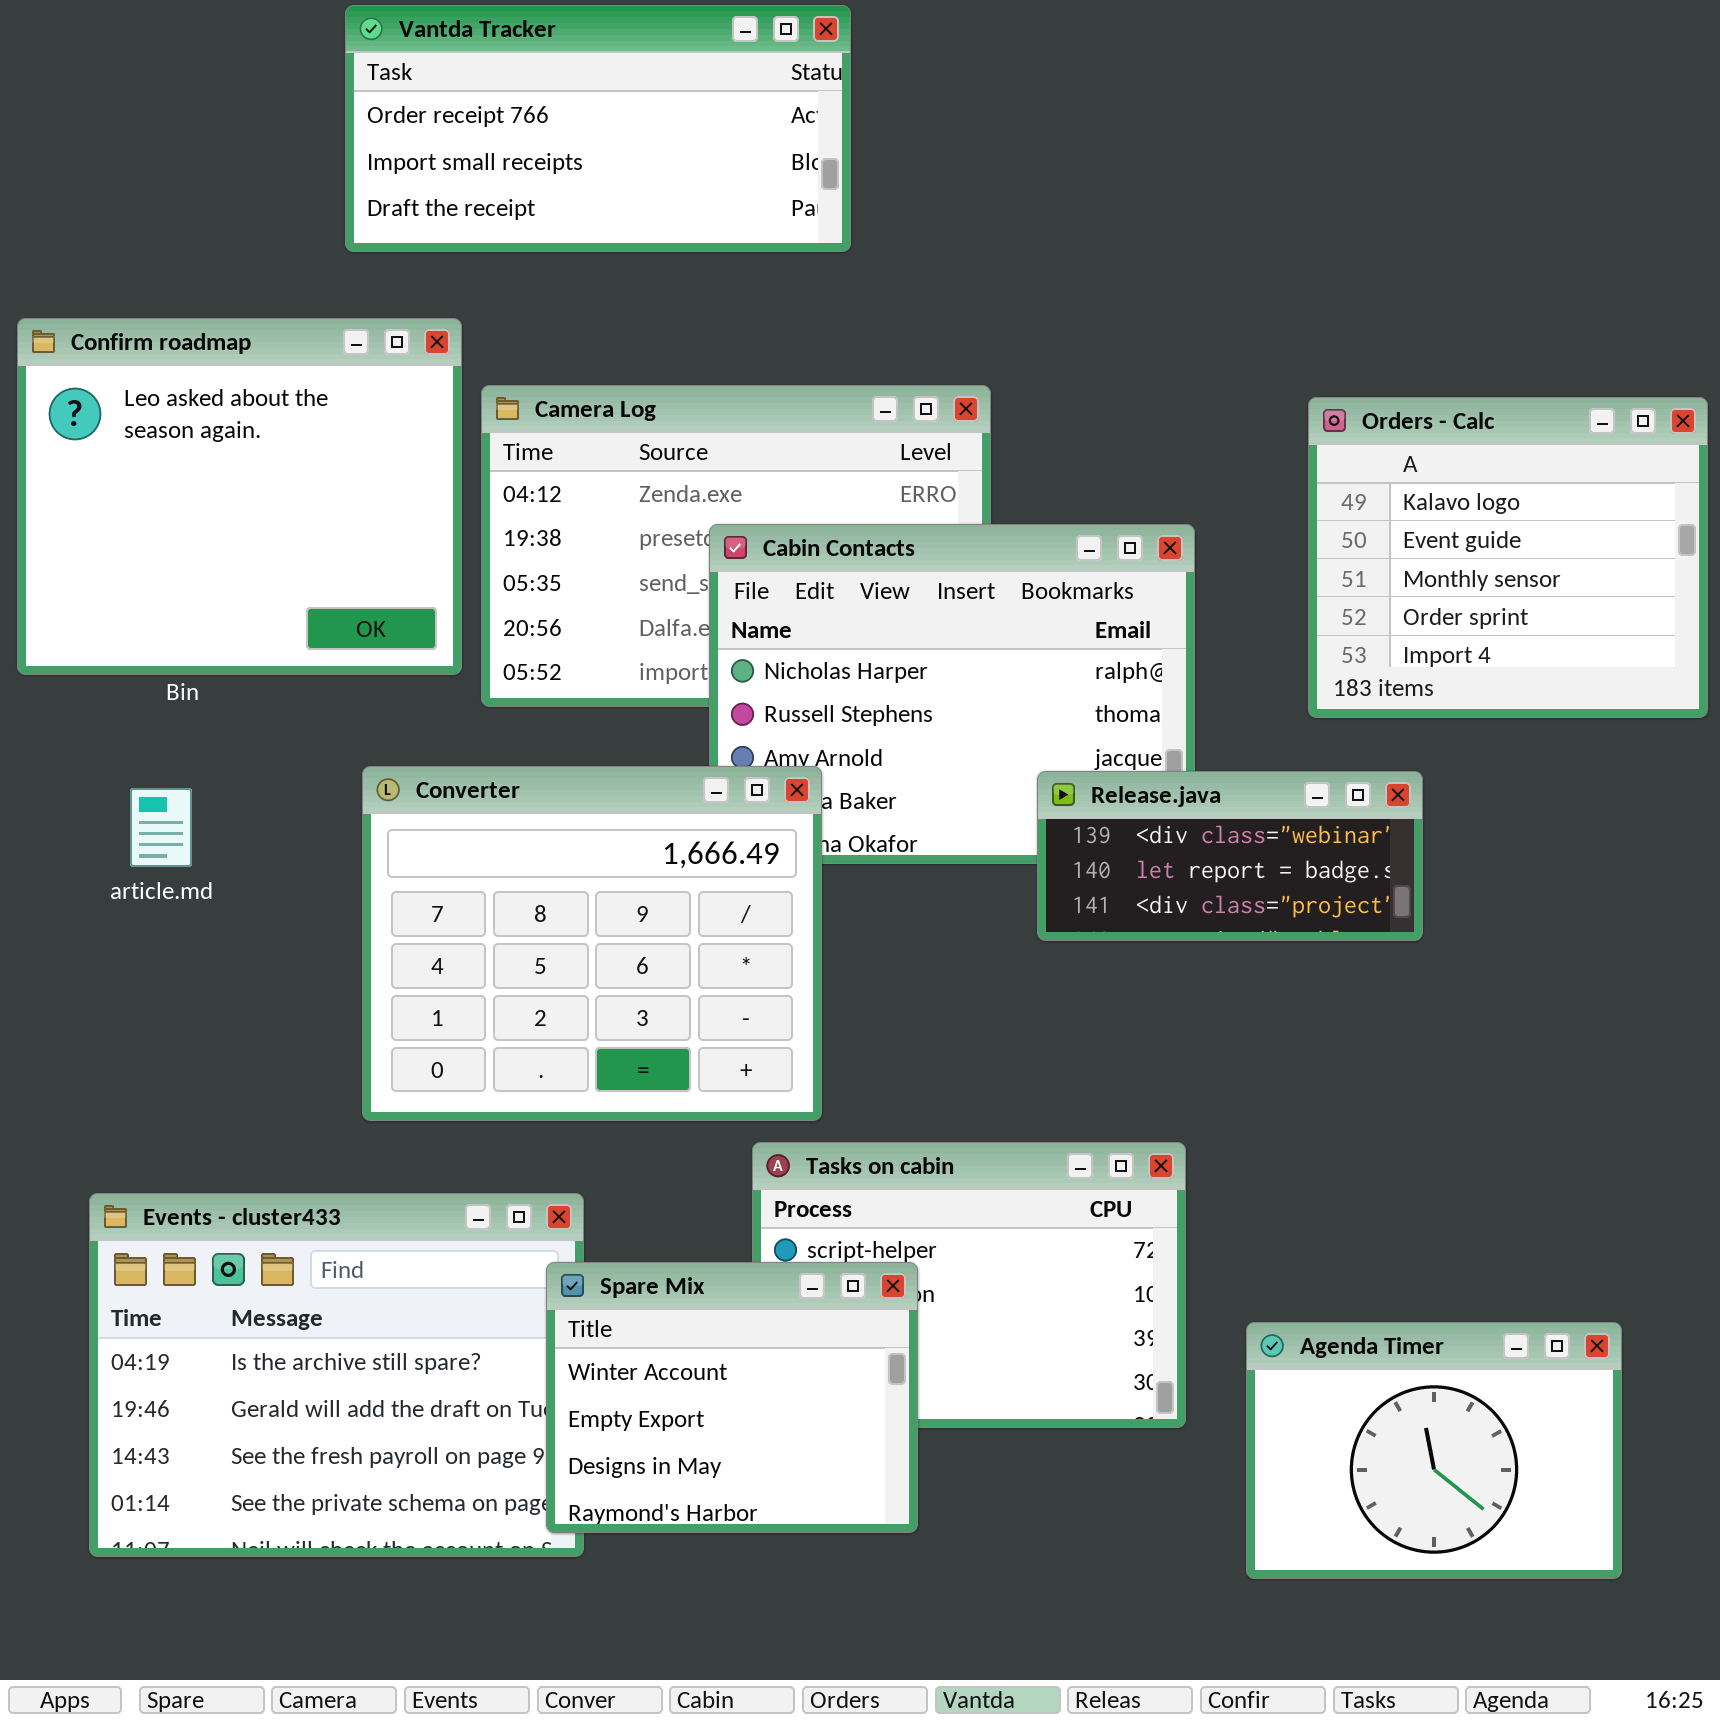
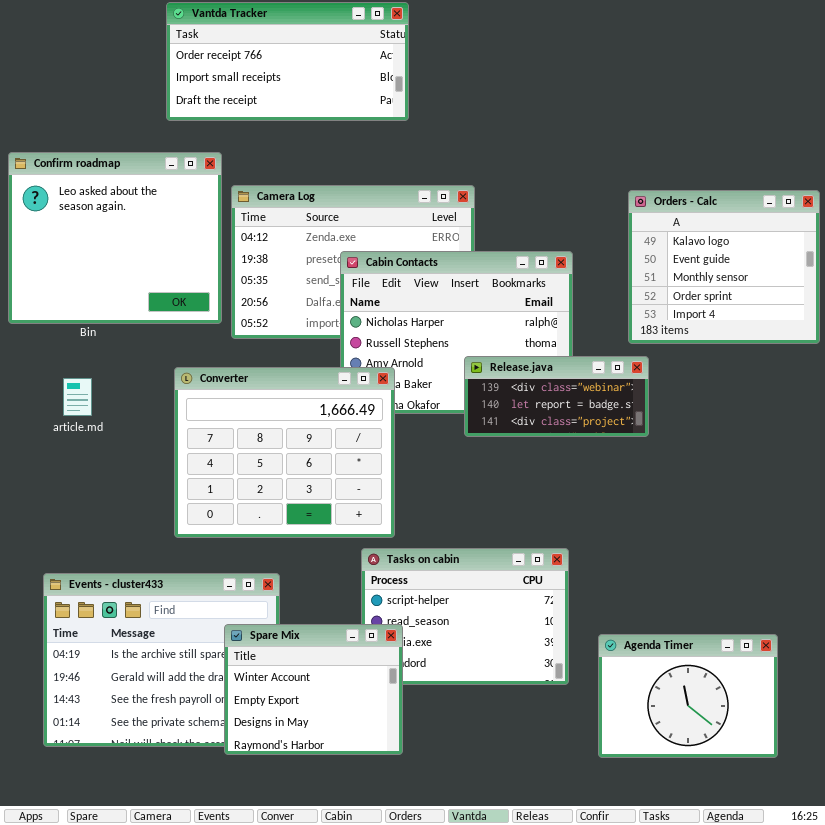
Release.java: [1037,771,1423,941] -> [464,356,649,437], moved
Spare Mix: [546,1262,918,1533] -> [224,624,403,755], moved

